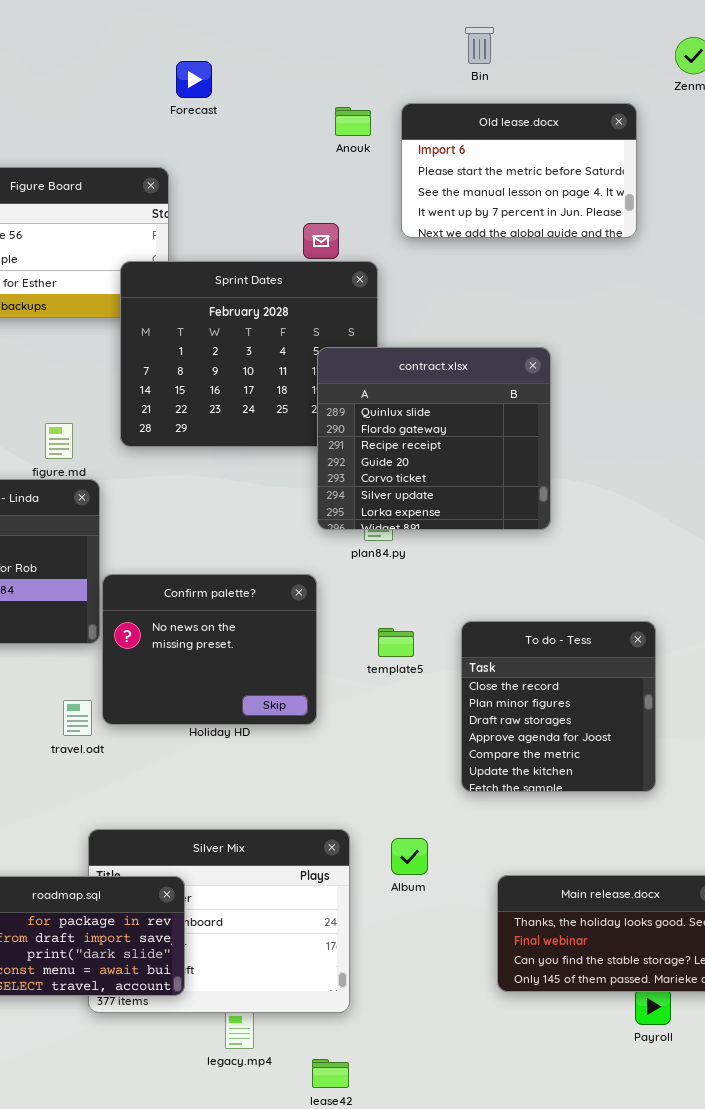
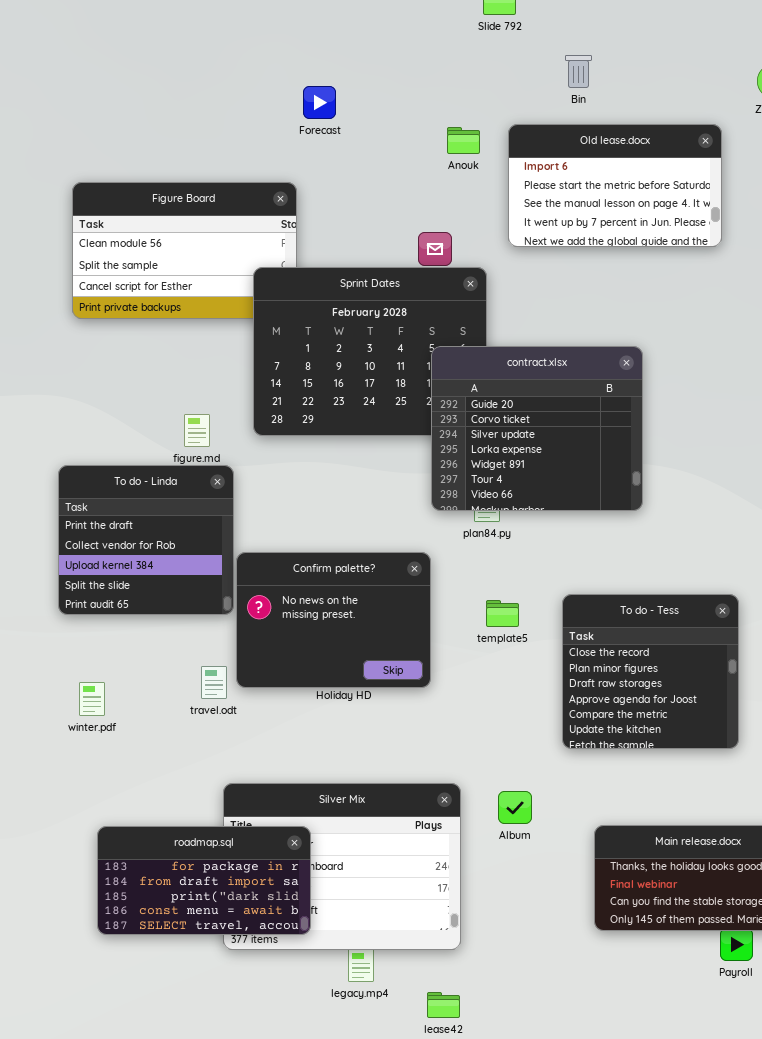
contract.xlsx: [317,347,551,530] -> [431,346,643,511], scrolled down 3 rows

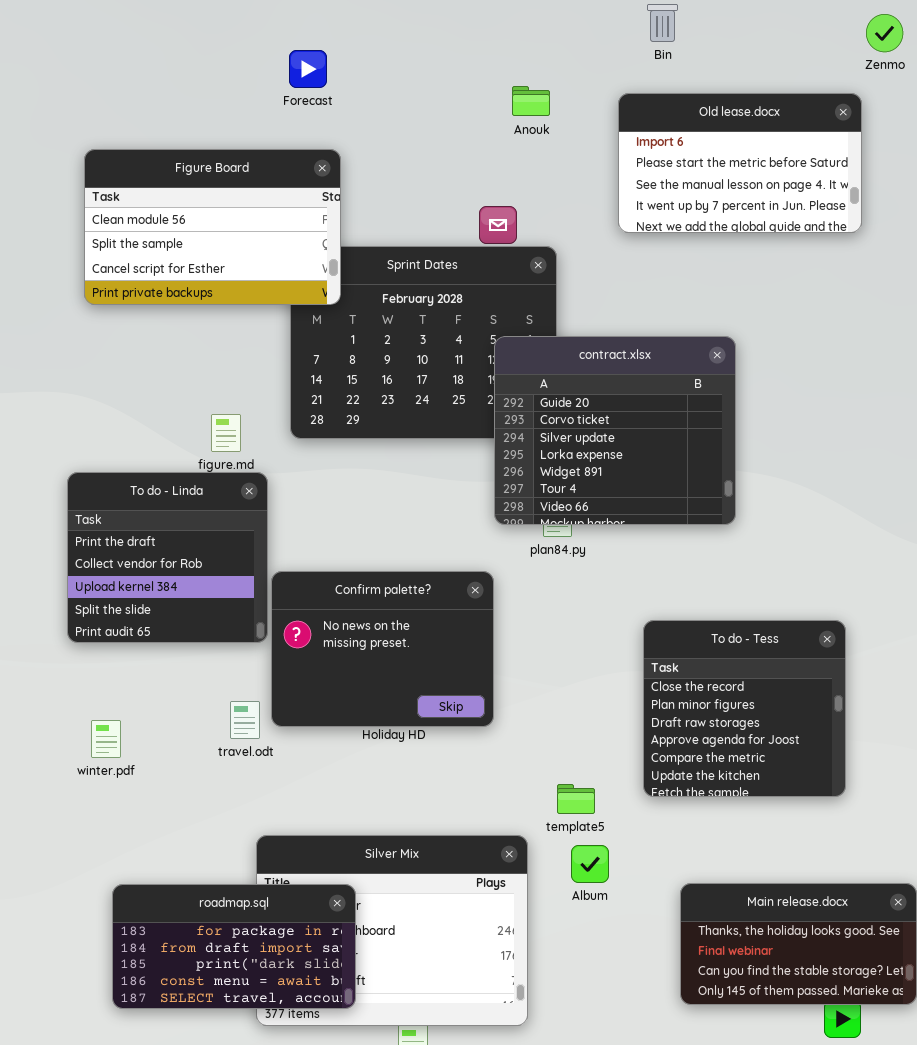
Forecast: [303,86,336,119] -> [289,50,327,88], moved
Old lease.docx: [508,124,722,247] -> [618,93,862,233], moved
Figure Board: [72,182,297,319] -> [84,149,341,305], raised
template5: [486,600,519,627] -> [557,784,595,814], moved

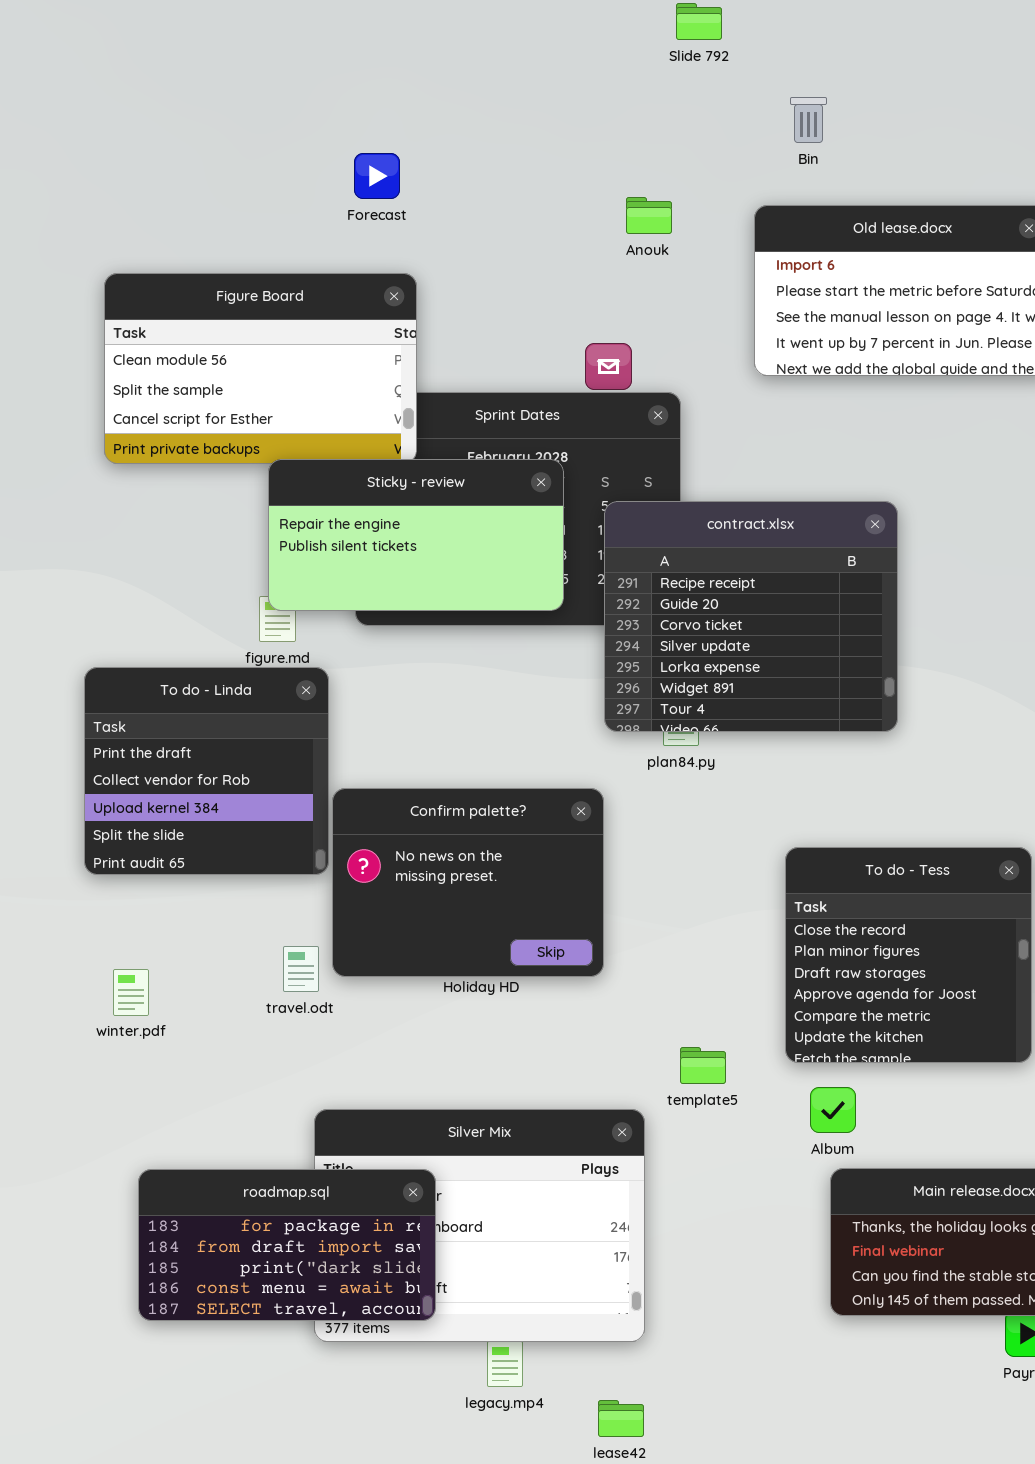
Sticky - review: none -> [268,459,564,611], opened
contract.xlsx: [494,336,736,525] -> [604,501,898,732], scrolled up 1 row
Album: [571,845,609,883] -> [810,1087,856,1133], moved

